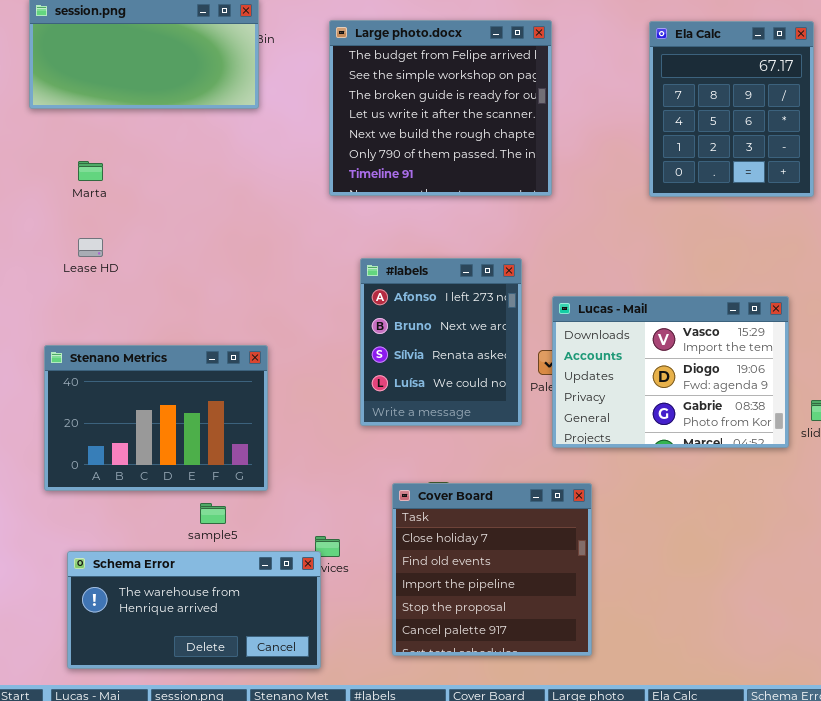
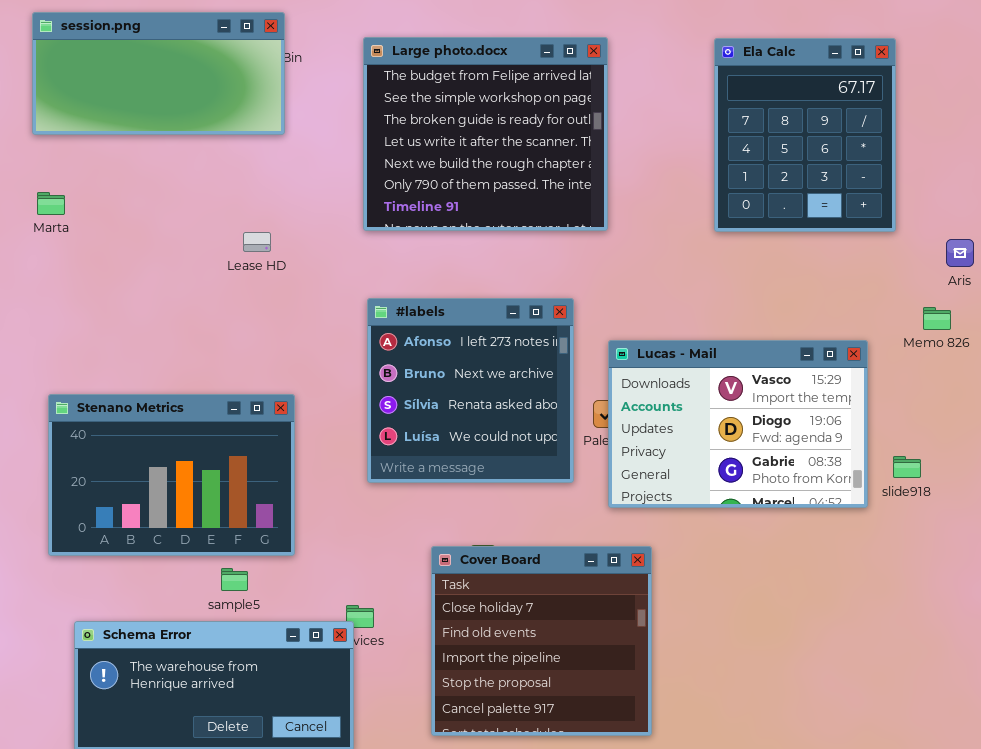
Marta: [78,161,103,181] -> [37,192,65,215], moved
Lease HD: [78,238,103,257] -> [243,232,271,252], moved
#labels: [360,258,522,426] -> [367,298,574,483], resized

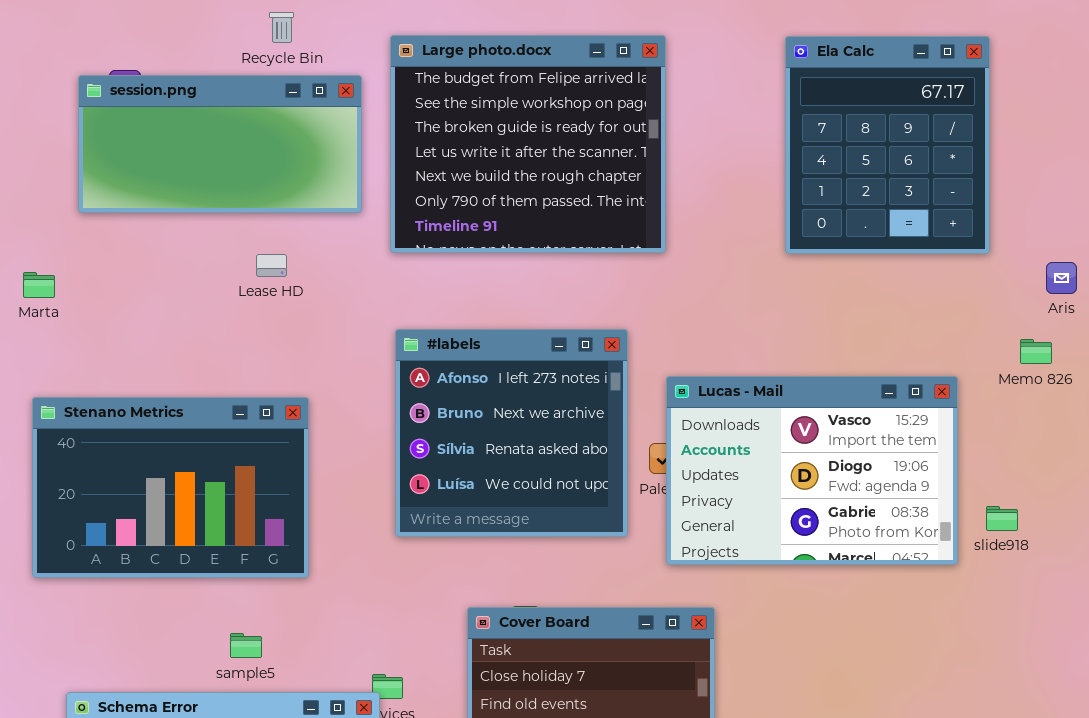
session.png: [32,12,285,135] -> [78,75,362,213], moved
Marta: [37,192,65,215] -> [23,272,55,298], moved
Stenano Metrics: [48,394,295,556] -> [32,397,309,578], moved

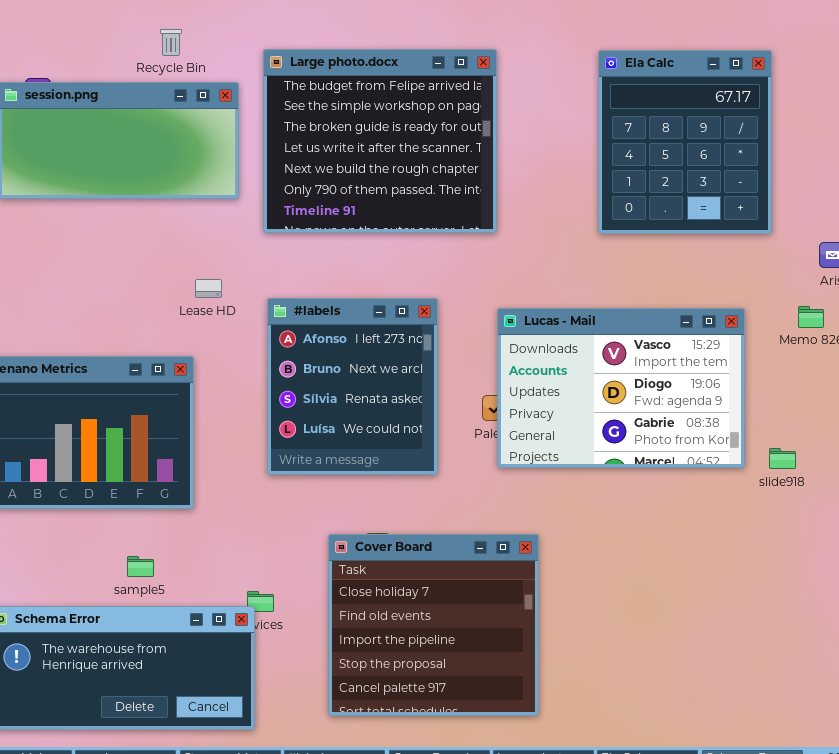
Lease HD: [256,254,287,277] -> [195,279,222,298], moved
#labels: [395,329,628,537] -> [267,298,438,475], resized
Lucas - Mail: [666,376,958,565] -> [497,308,745,468], moved

